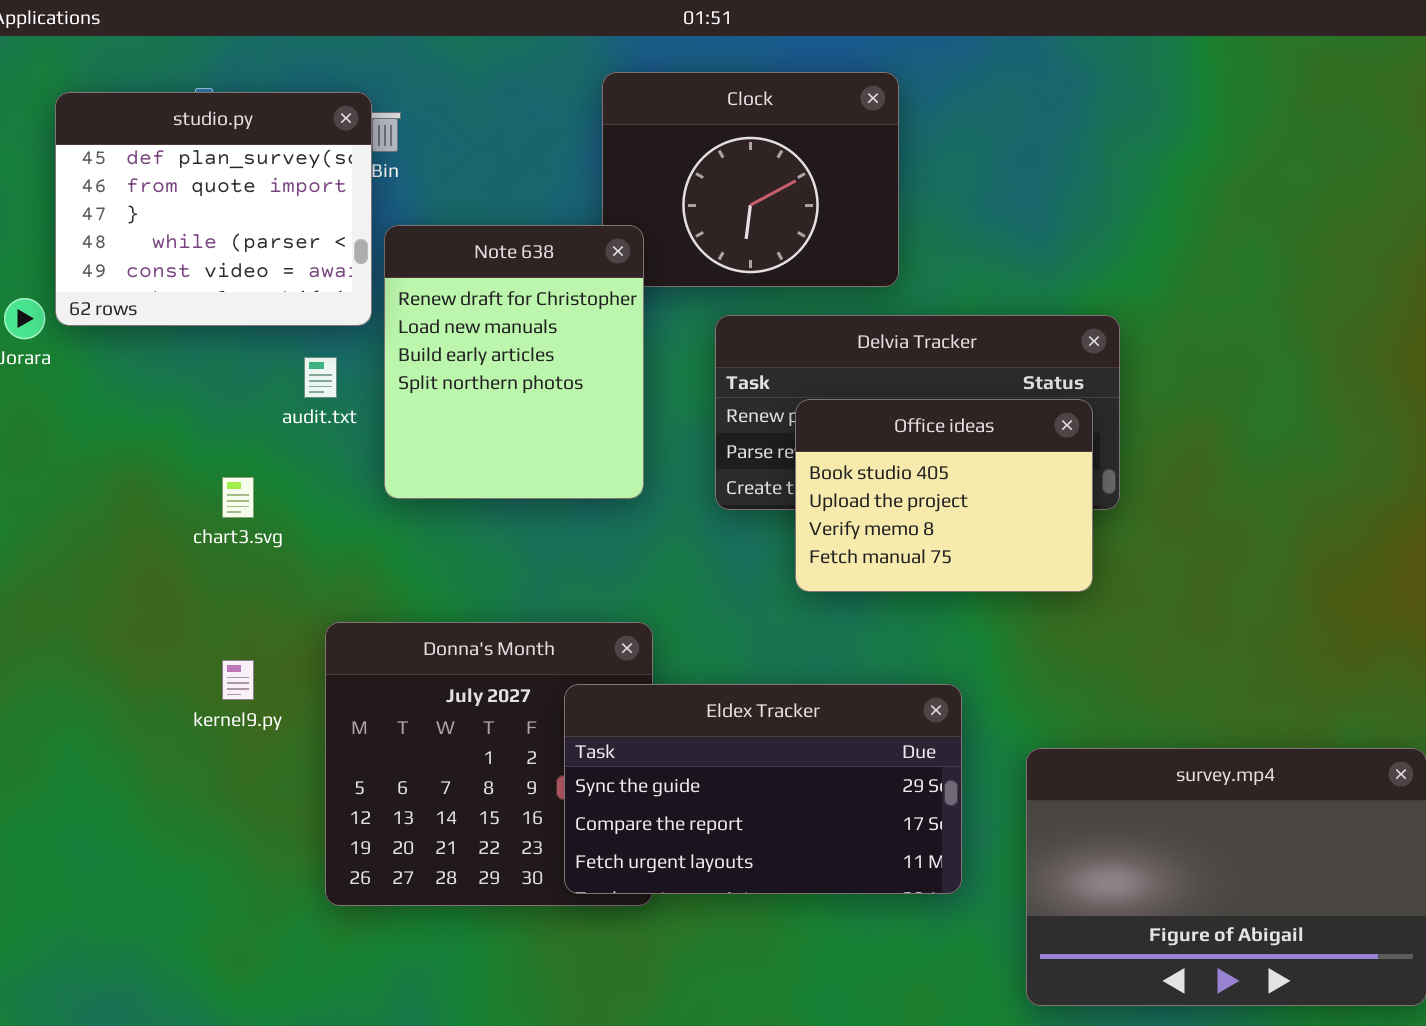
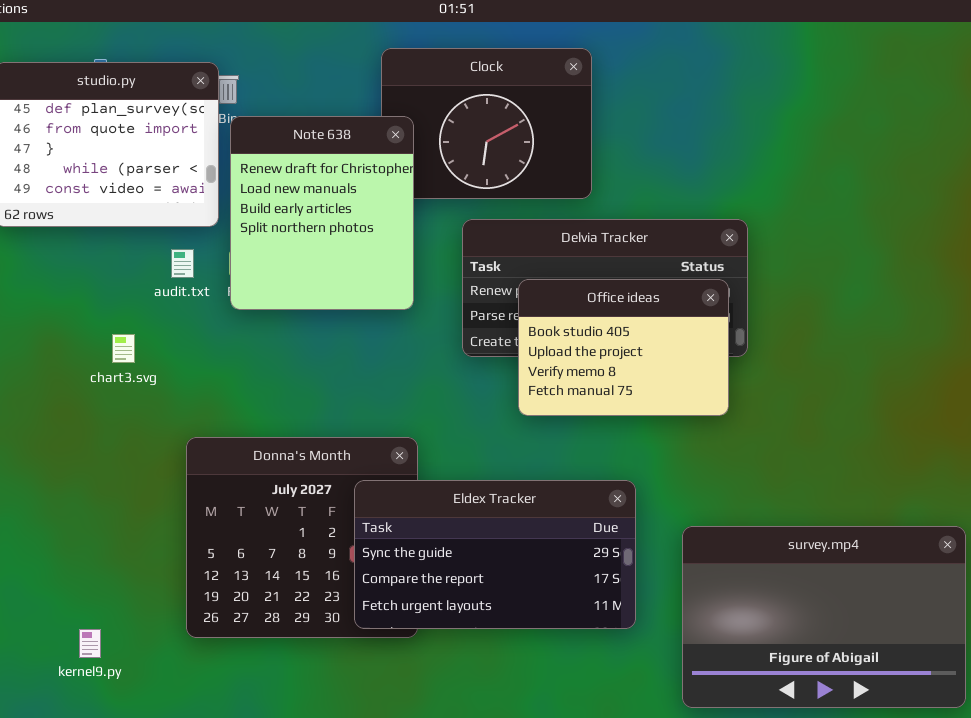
Note 638: [384,225,644,499] -> [230,116,414,310], moved
kernel9.py: [222,660,254,700] -> [79,629,101,658], moved

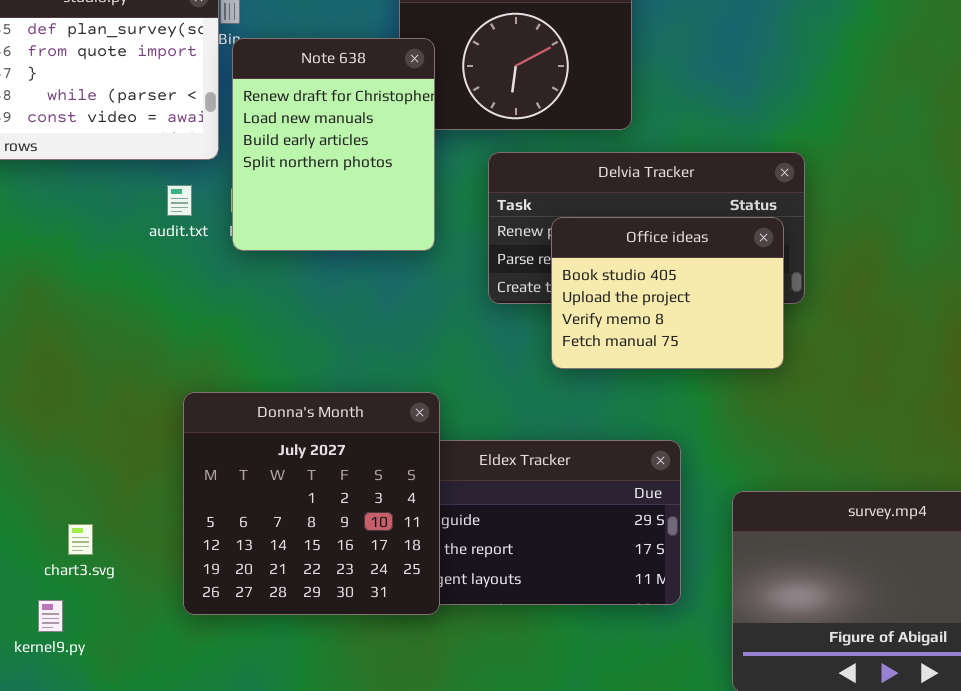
chart3.svg: [112,334,135,363] -> [68,524,93,555], moved
Donna's Month: [186,437,418,638] -> [183,392,440,615], raised
kernel9.py: [79,629,101,658] -> [38,600,63,632], moved

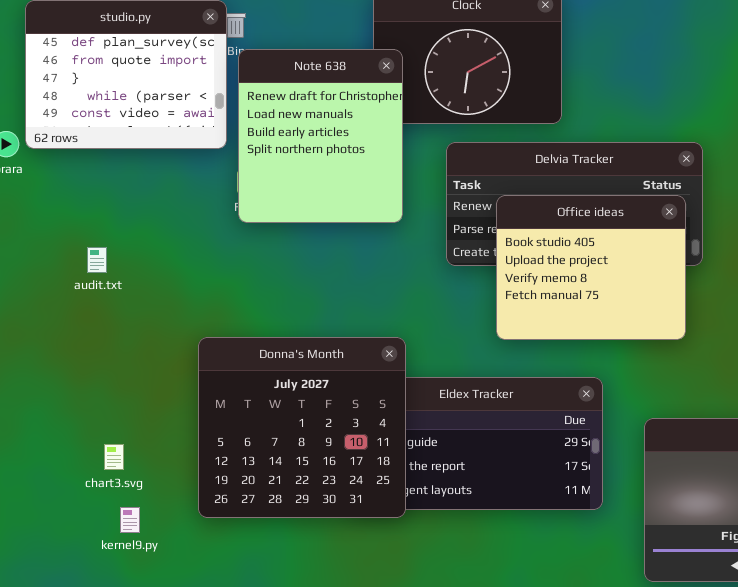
audit.txt: [167,185,192,216] -> [87,247,107,273], moved
Office ideas: [551,217,784,369] -> [496,195,686,340], resized
kernel9.py: [38,600,63,632] -> [120,507,140,533], moved

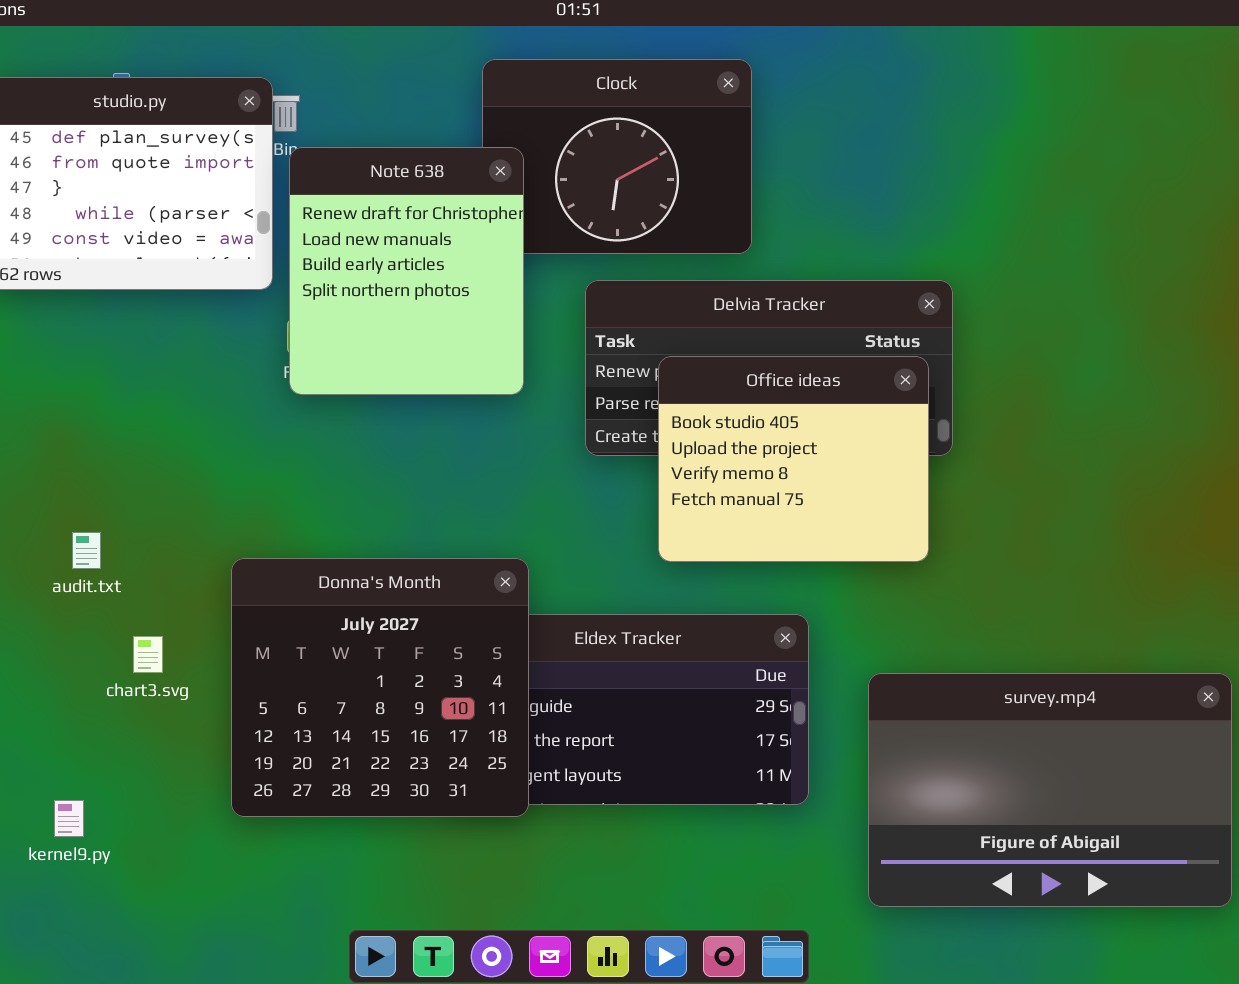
audit.txt: [87,247,107,273] -> [72,532,101,569], moved
chart3.svg: [104,444,124,470] -> [133,636,163,673], moved
kernel9.py: [120,507,140,533] -> [54,800,84,837], moved

